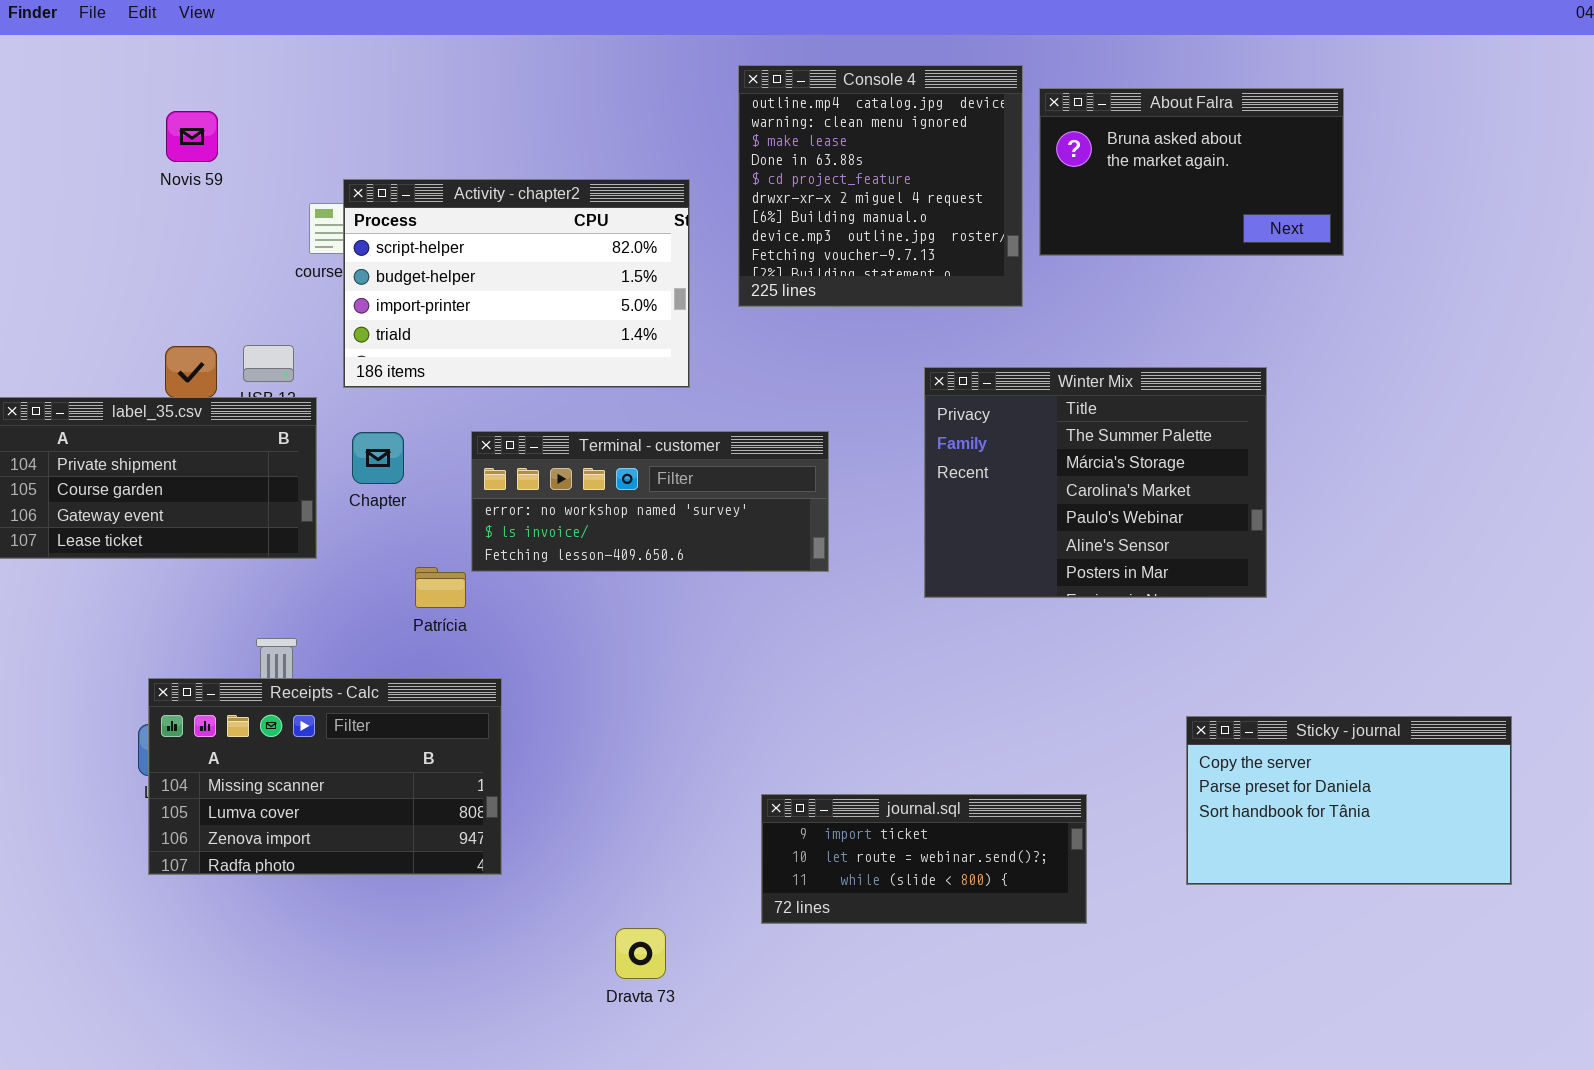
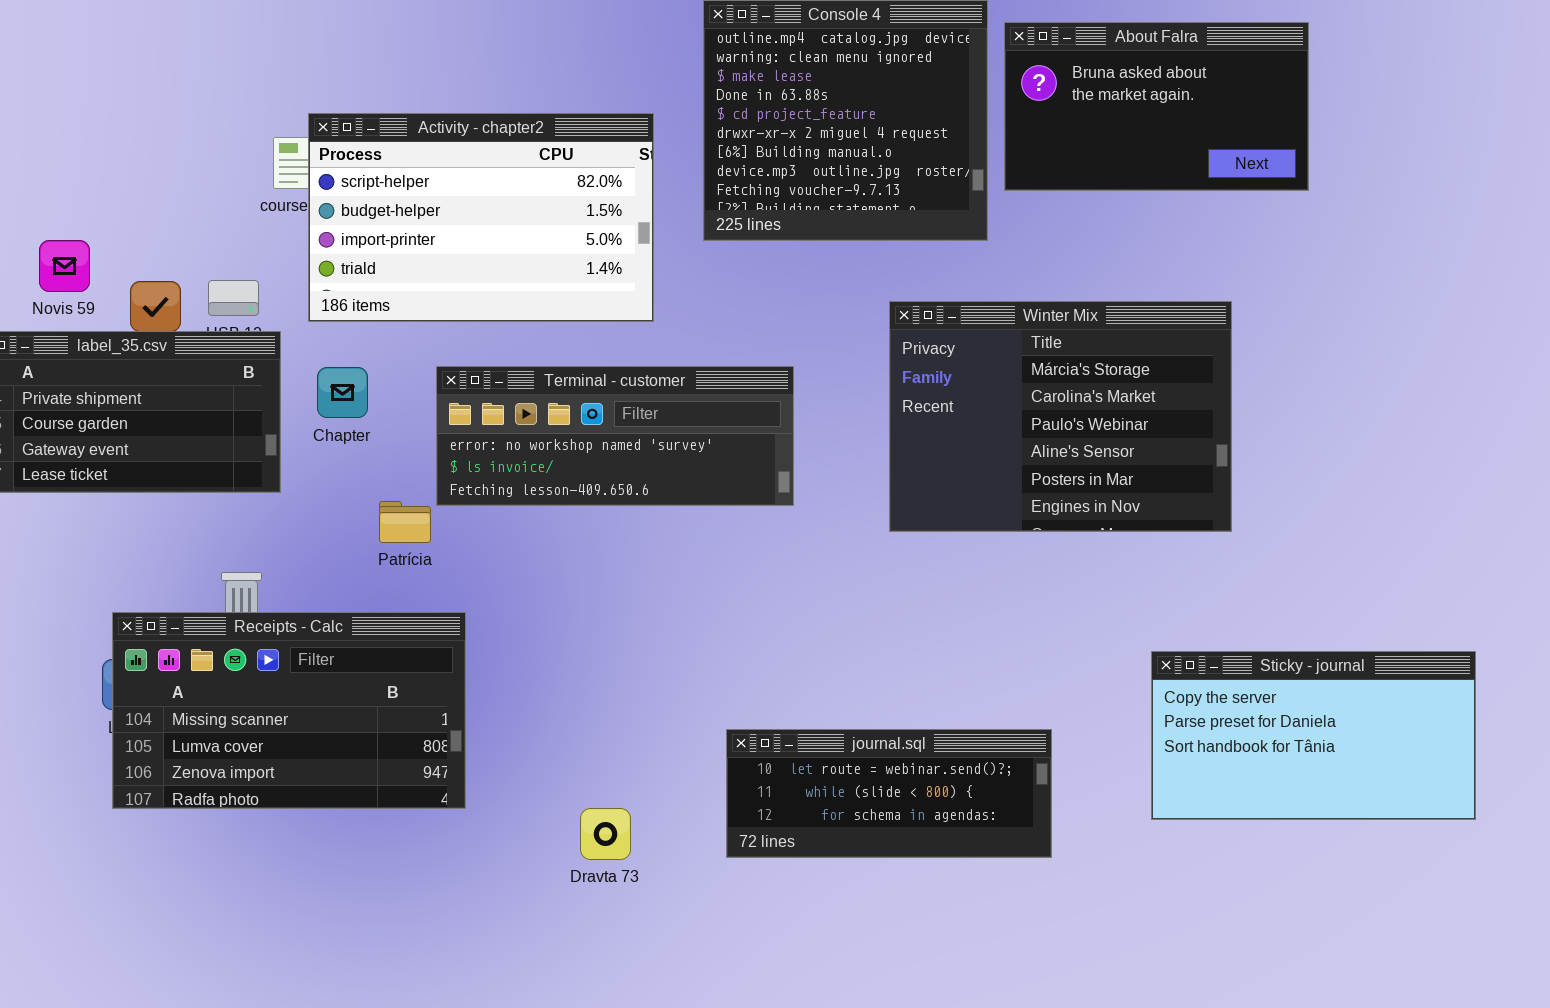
Novis 59: [166,111,218,162] -> [39,240,90,292], moved
Winter Mix: [924,367,1267,598] -> [889,301,1232,532], scrolled down 1 row
journal.sql: [761,794,1087,924] -> [726,729,1052,858], scrolled down 1 row
Dravta 73: [615,928,666,979] -> [580,808,631,860], moved

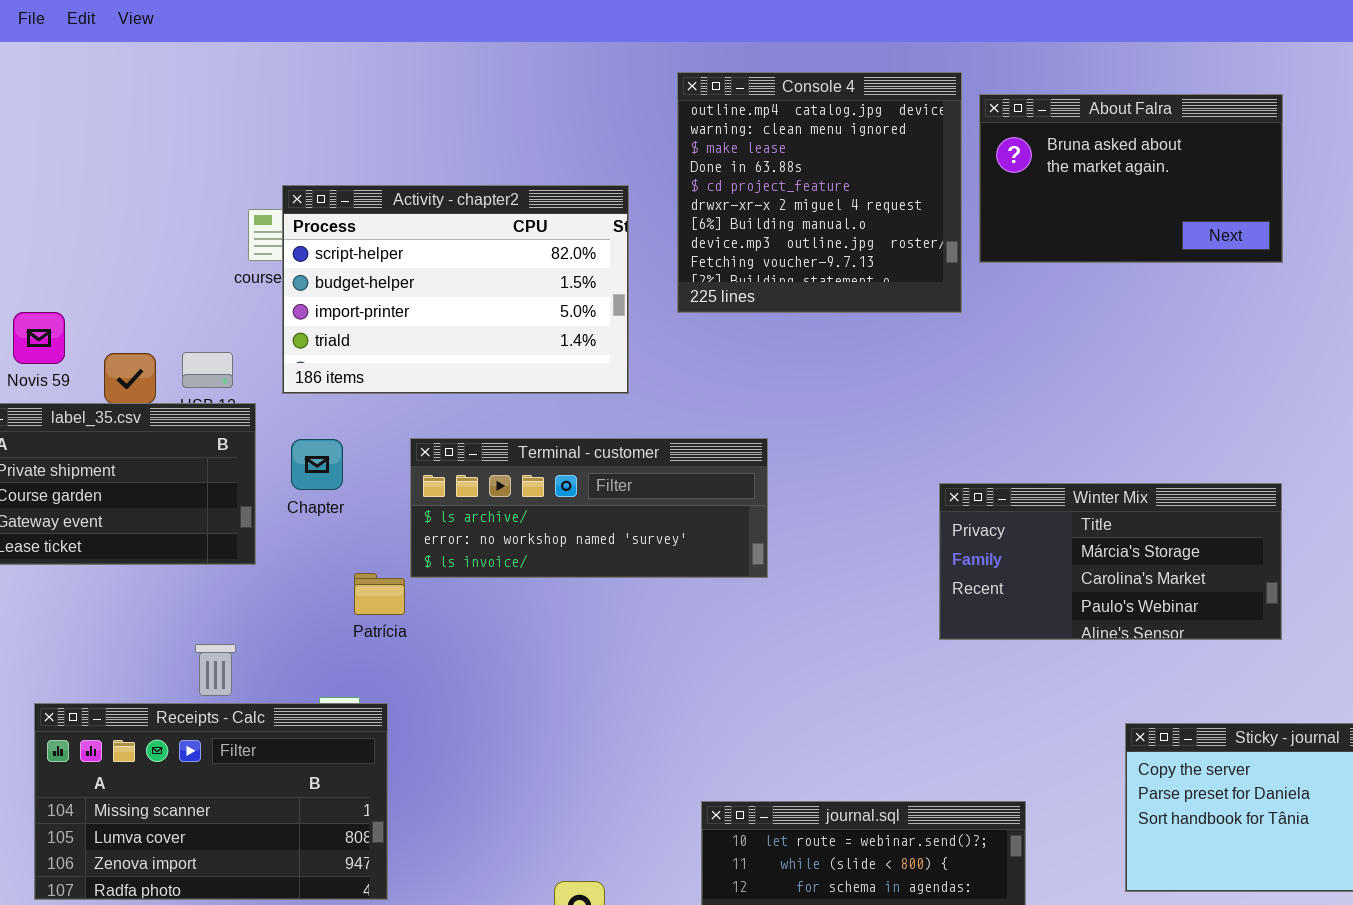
Winter Mix: [889,301,1232,532] -> [939,483,1282,640], moved, resized
Terminal - customer: [436,366,794,506] -> [410,438,768,578], scrolled up 1 row
Receipts - Calc: [112,612,466,809] -> [34,703,388,900], moved

